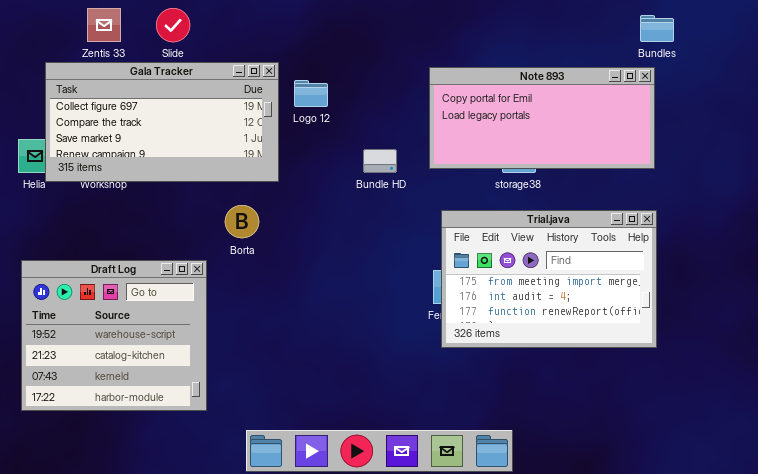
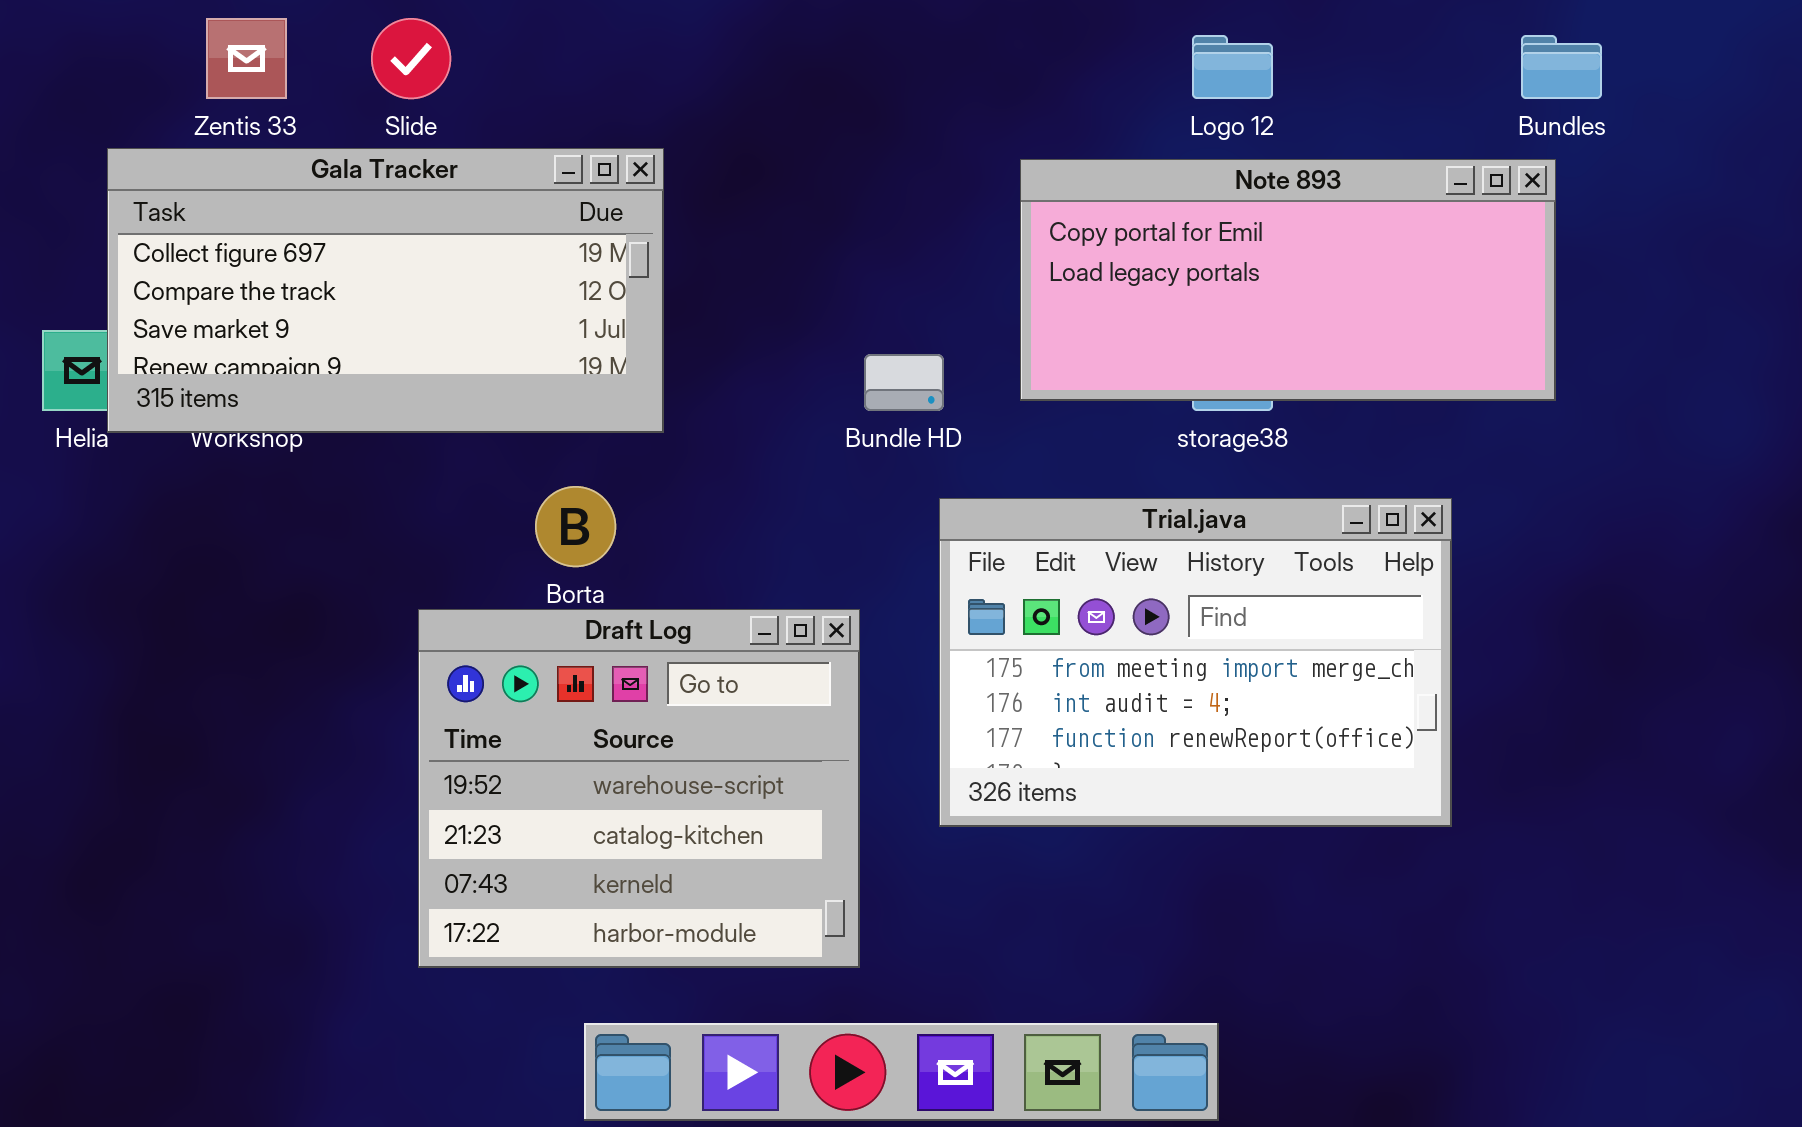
Logo 12: [294,80,328,107] -> [1192,35,1273,99], moved
Trial.java: [441,210,657,348] -> [939,498,1452,827], moved
Draft Log: [21,260,207,411] -> [418,609,860,968], moved

